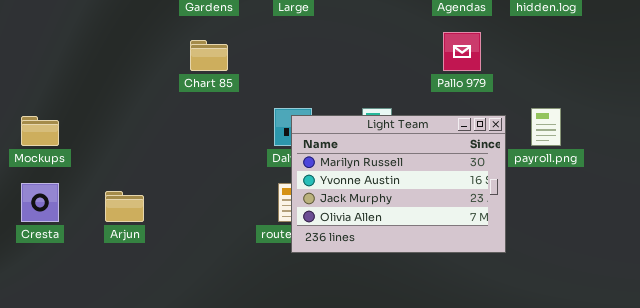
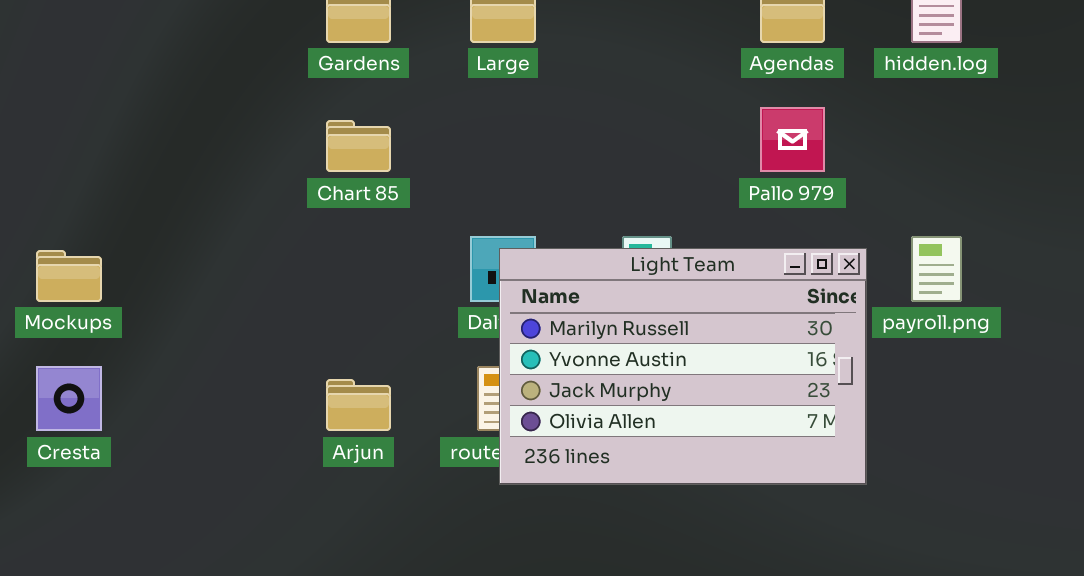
Arjun: [105,191,144,222] -> [326,379,391,431], moved

